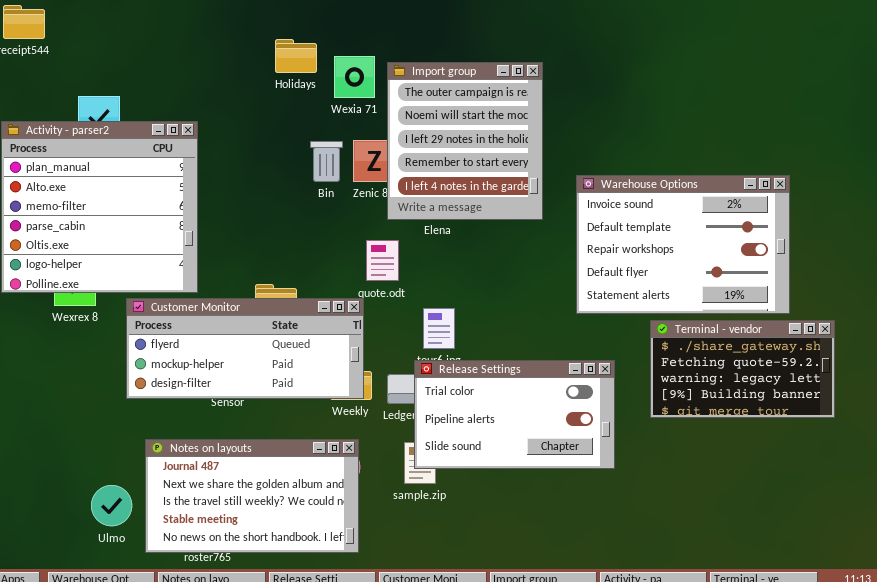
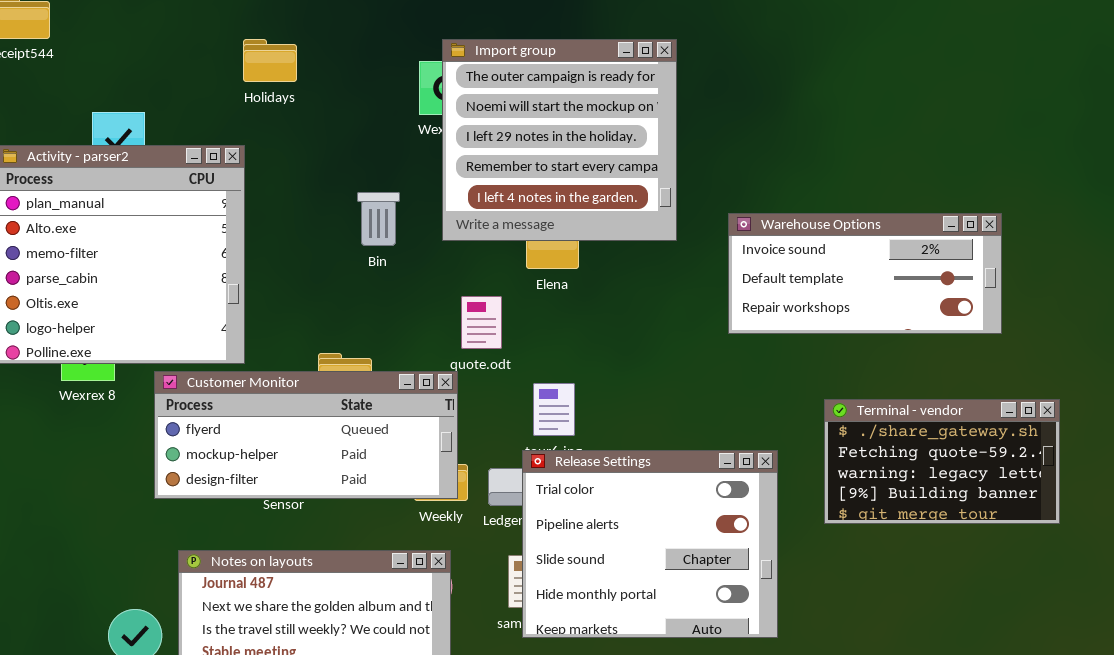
Holidays: [275,39,317,73] -> [243,39,297,82], moved
Import group: [387,62,543,220] -> [442,39,677,241], moved, resized
Bin: [310,141,343,182] -> [357,192,400,246], moved
Warehouse Options: [576,175,790,314] -> [728,213,1002,334], resized
Release Settings: [414,360,615,469] -> [522,450,778,638], resized

